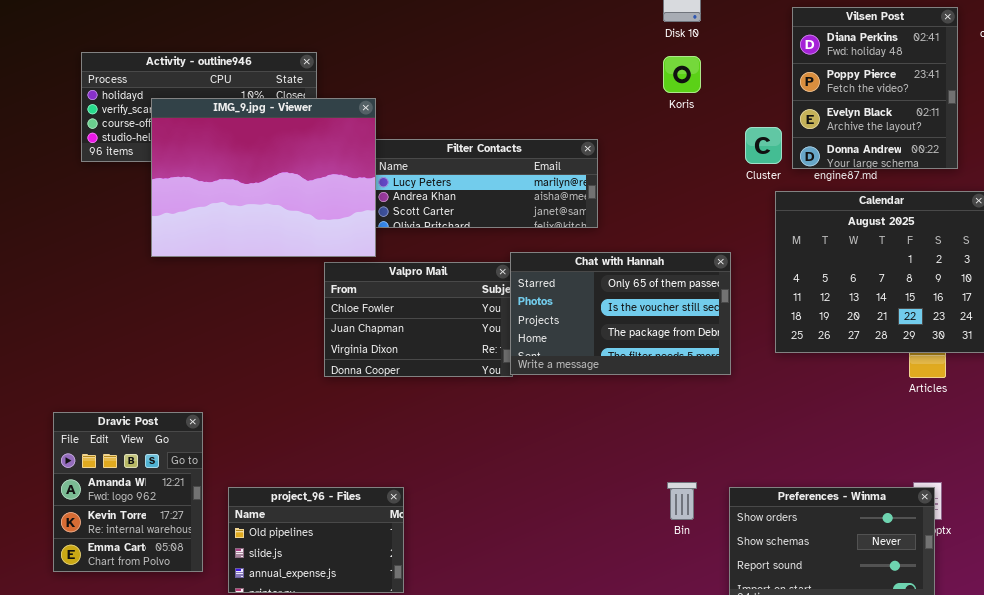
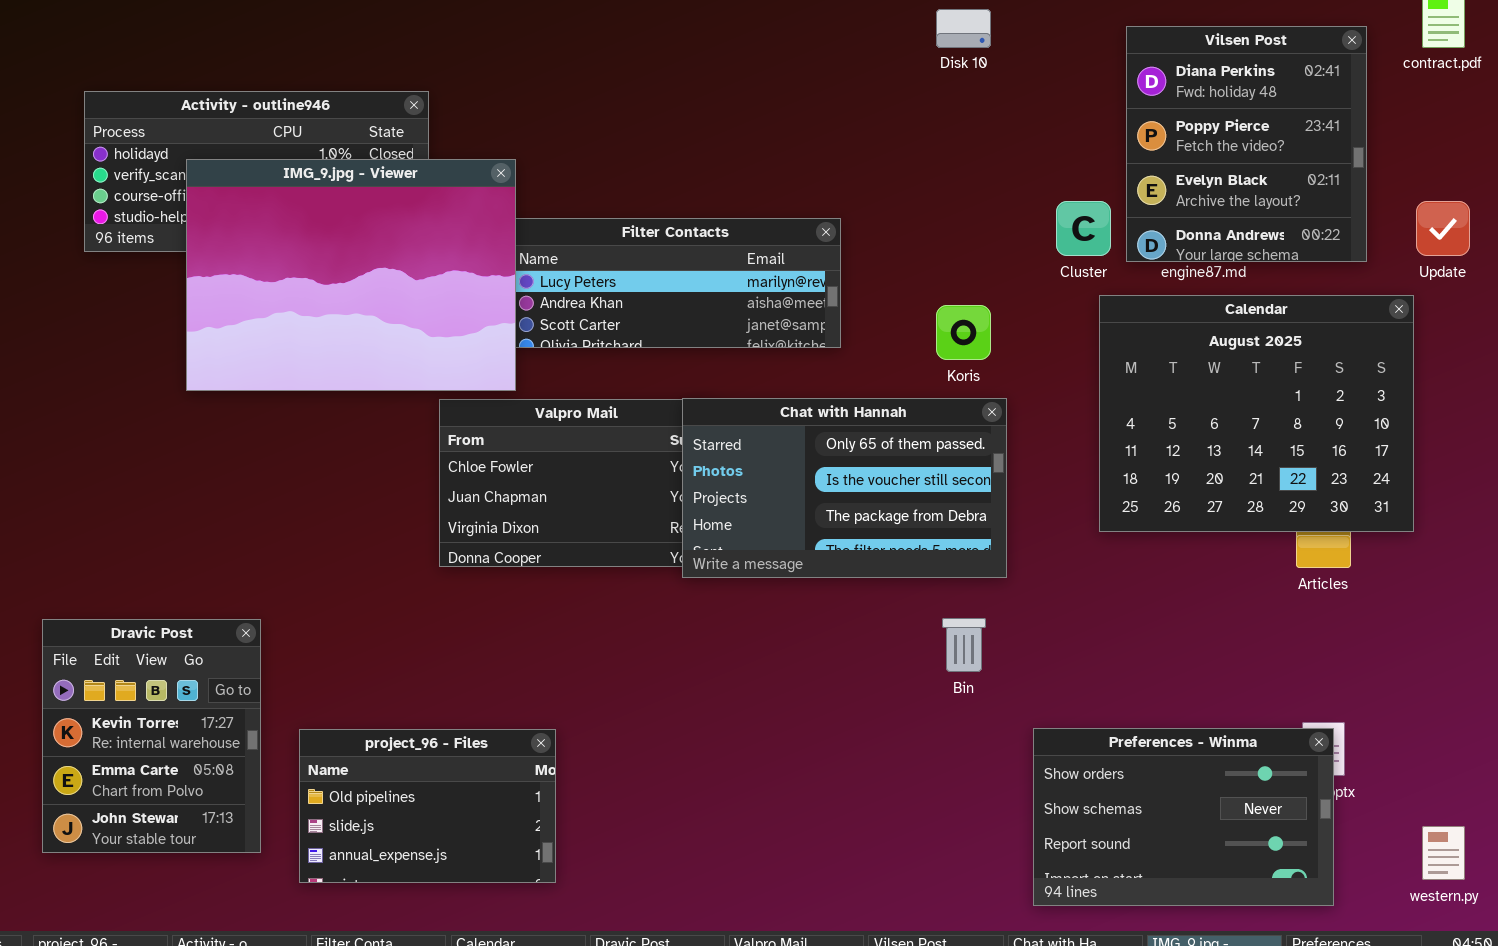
Koris: [663,56,701,93] -> [936,305,991,360], moved
Chat with Hannah: [510,252,731,375] -> [682,398,1007,578], moved
Dravic Post: [53,412,203,572] -> [42,619,261,853], scrolled down 1 row
Bin: [667,482,697,520] -> [942,618,986,672], moved

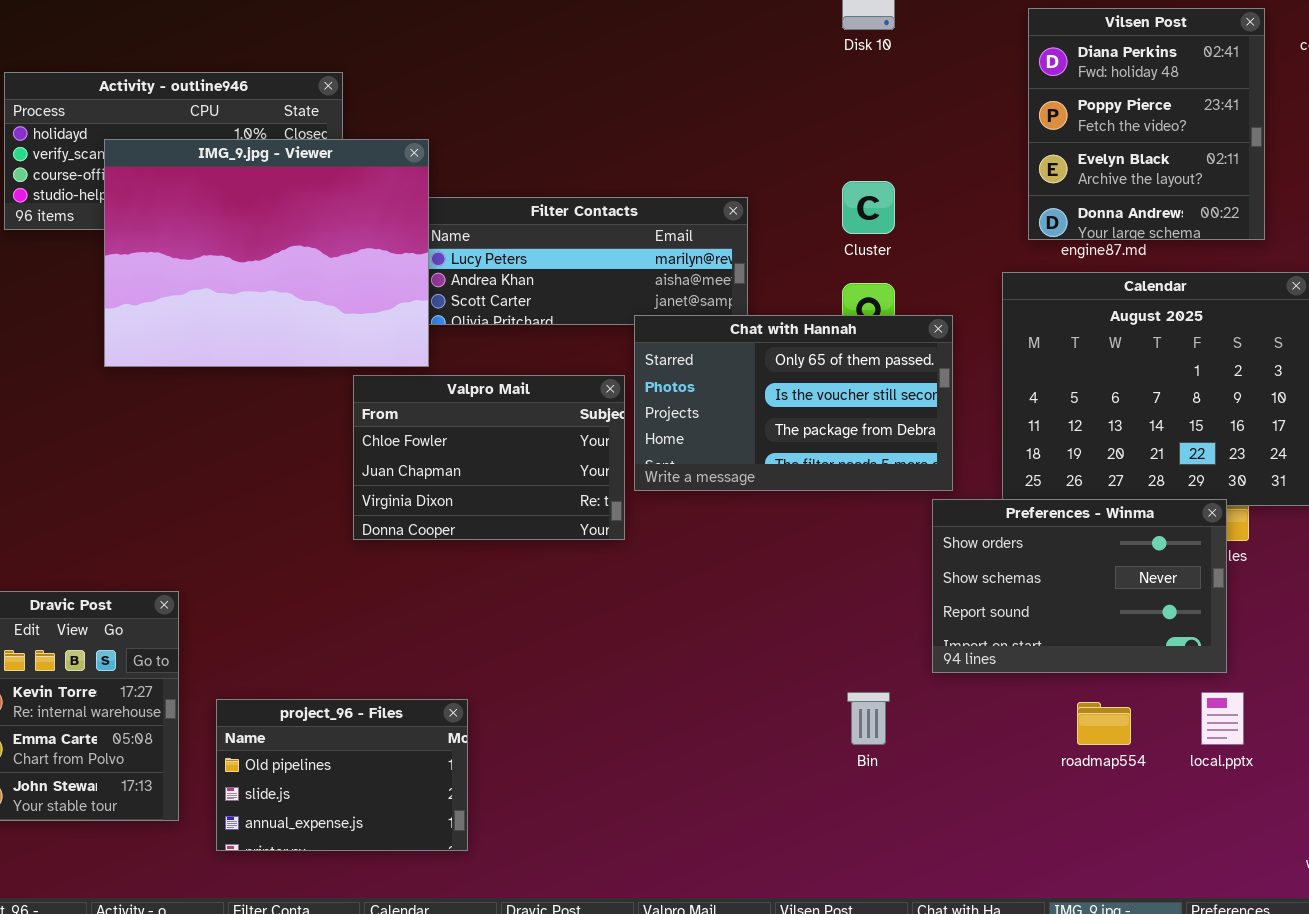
Cluster: [1056,201,1111,256] -> [842,181,895,234], moved
Chat with Hannah: [682,398,1007,578] -> [634,315,953,491], moved
Bin: [942,618,986,672] -> [847,692,890,745], moved
Preferences - Winma: [1033,728,1334,906] -> [932,499,1227,673], moved

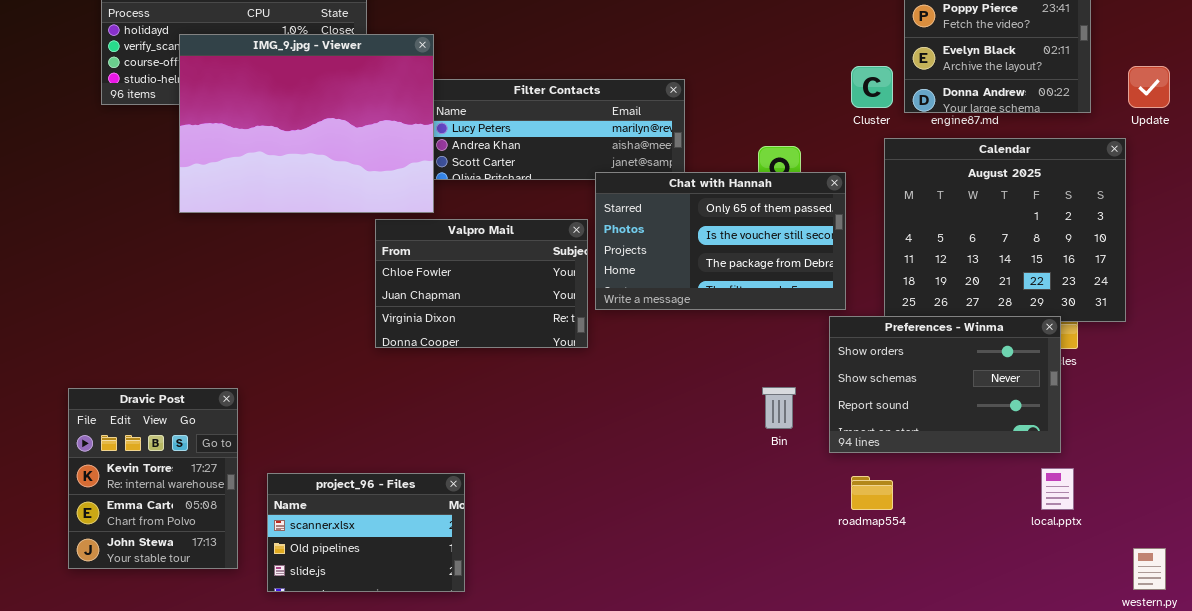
Cluster: [842,181,895,234] -> [851,66,893,108], moved
Bin: [847,692,890,745] -> [762,387,796,429], moved
project_96 - Files: [216,699,468,851] -> [267,473,465,592], scrolled up 1 row
roadmap554: [1077,702,1131,745] -> [851,476,893,510], moved

